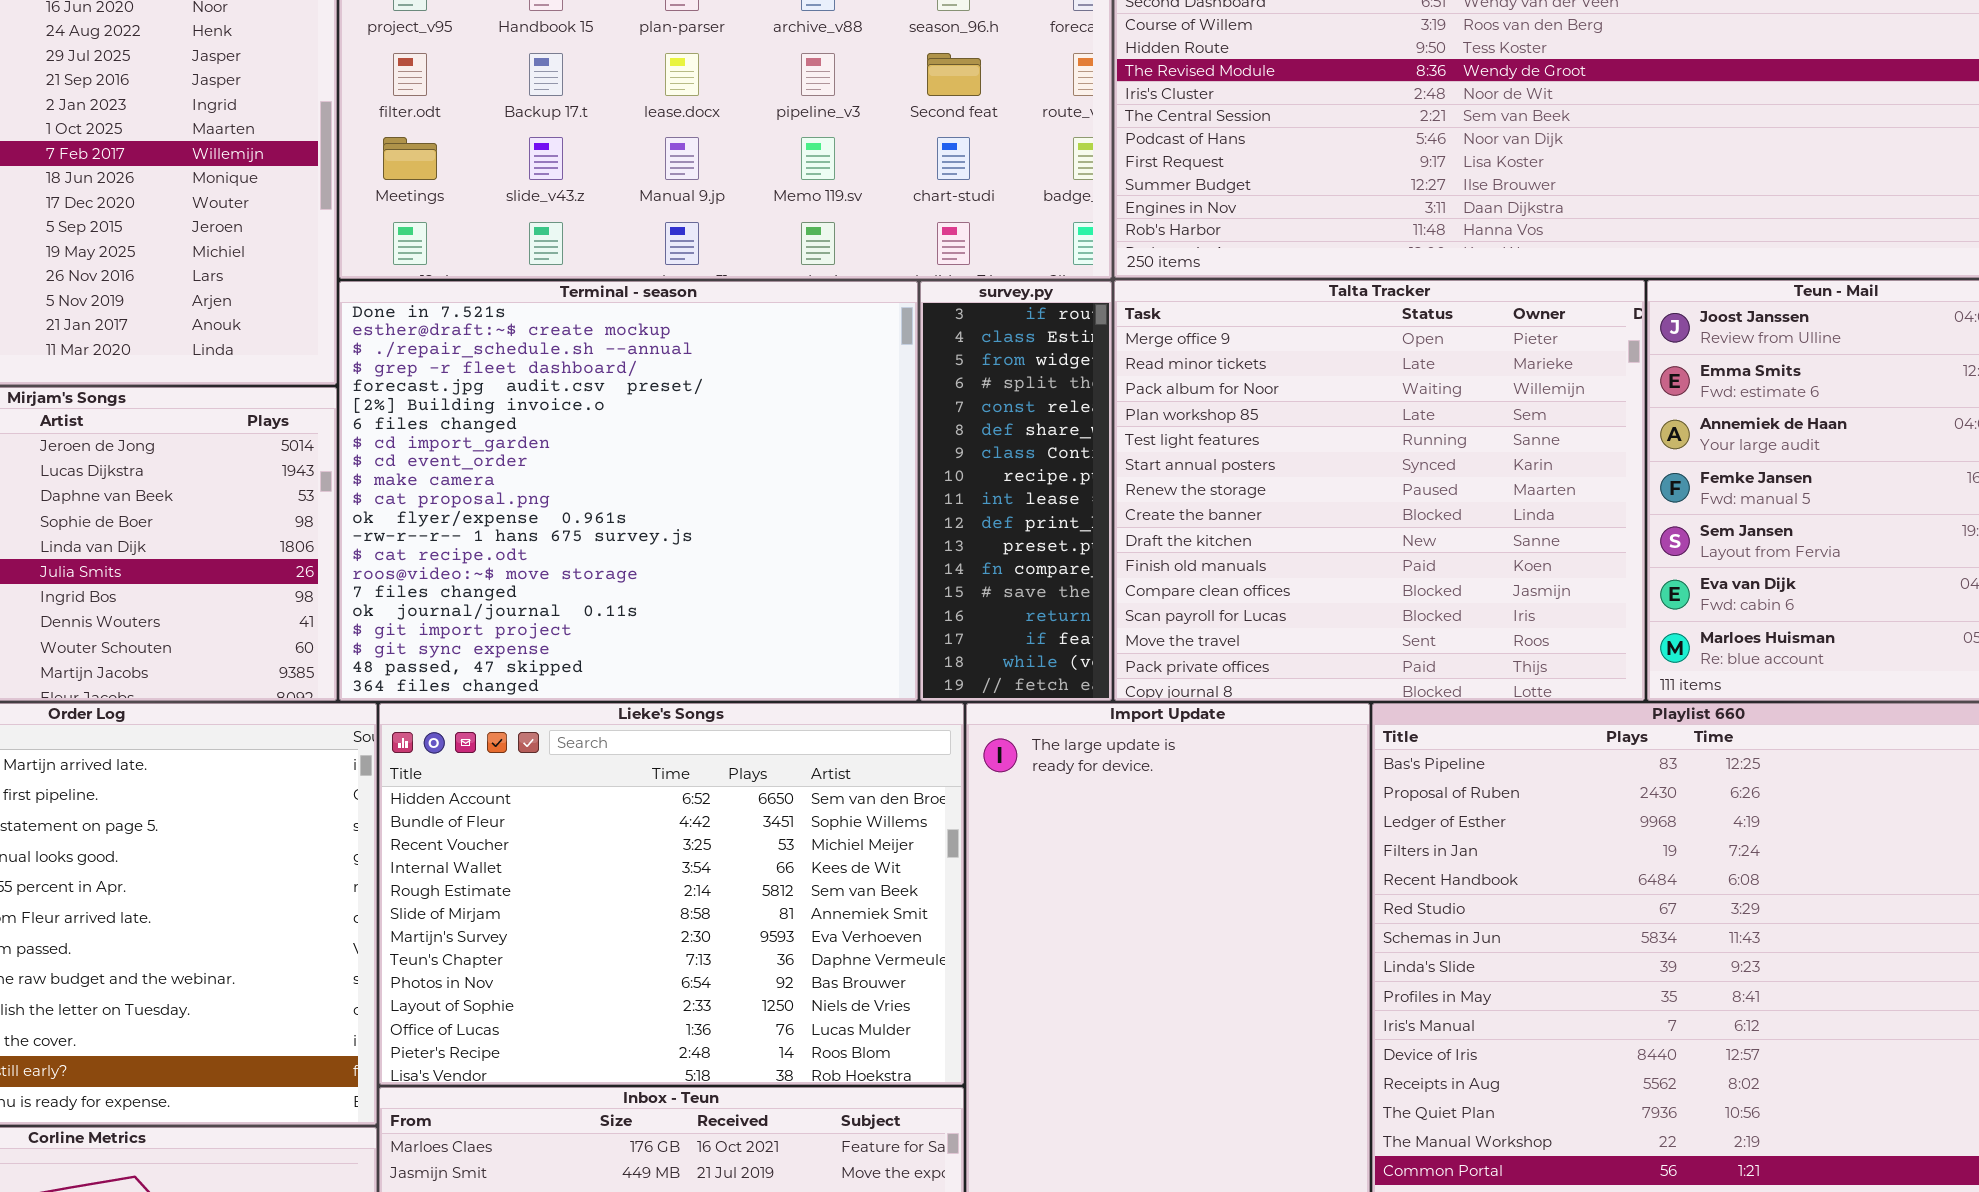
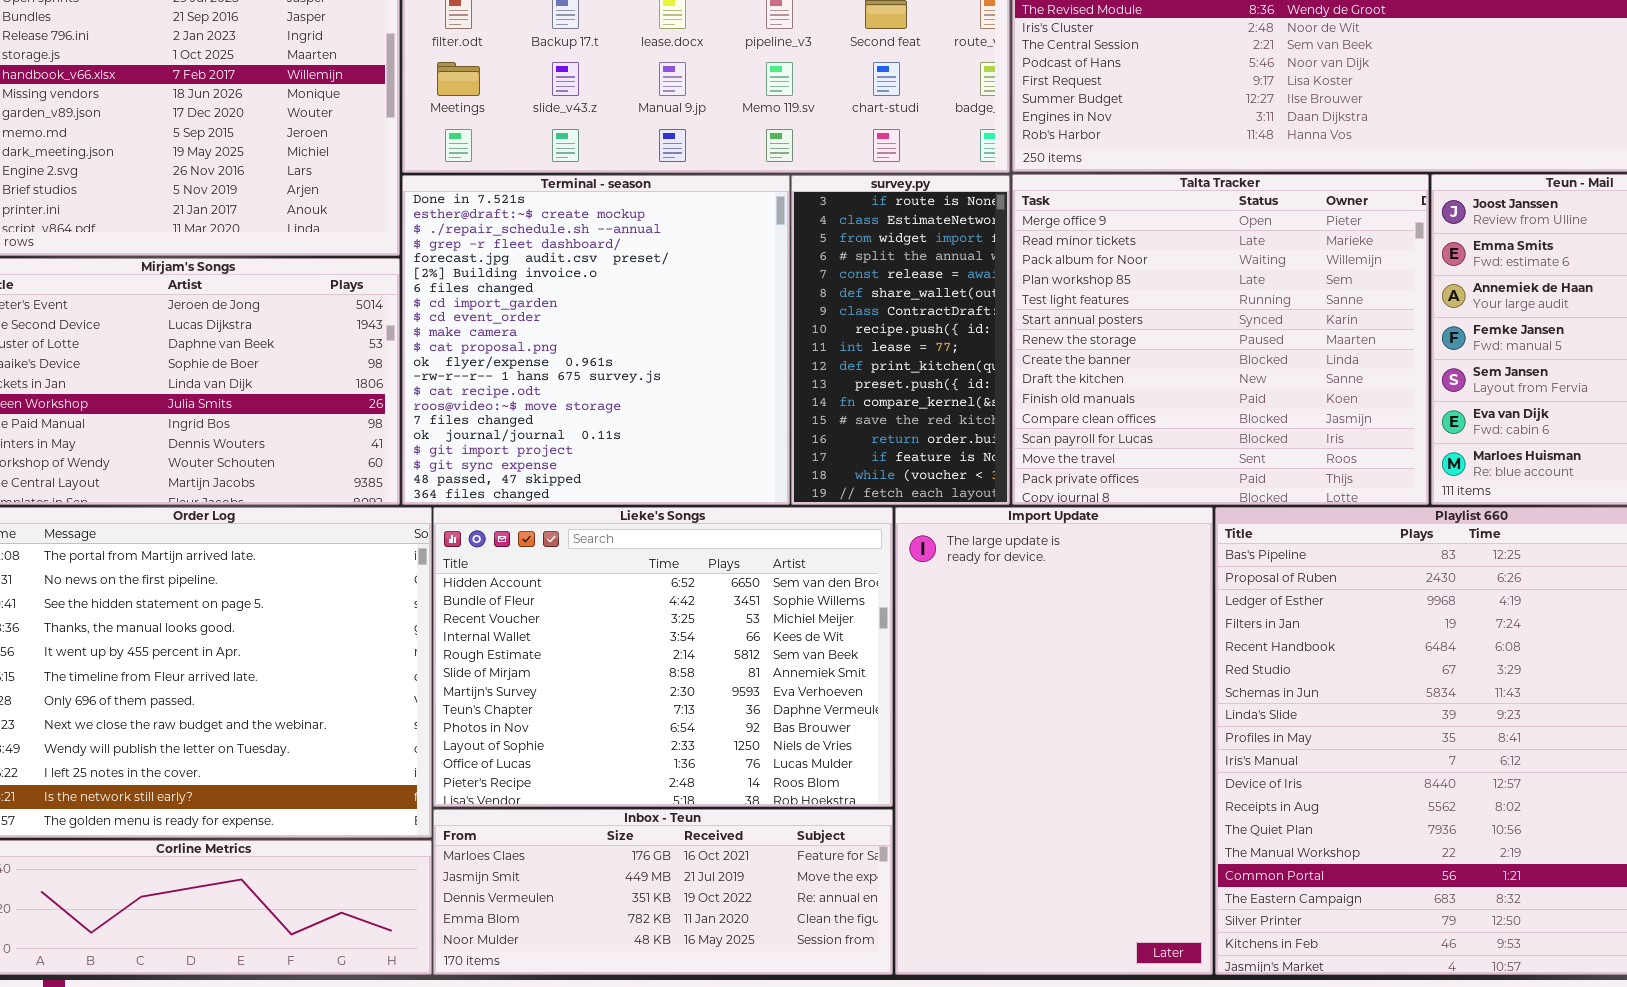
Terminal - season: [339,281,918,701] -> [402,175,790,505], resized
survey.py: [920,281,1112,701] -> [791,175,1010,505], resized

